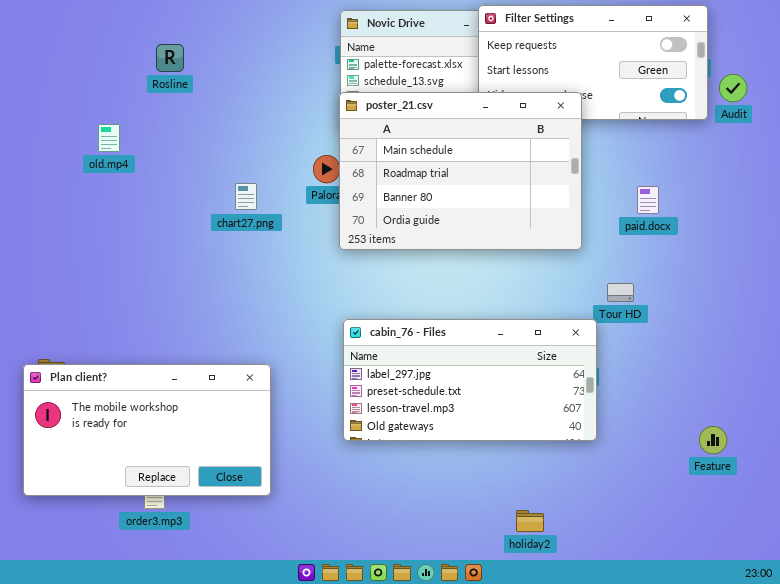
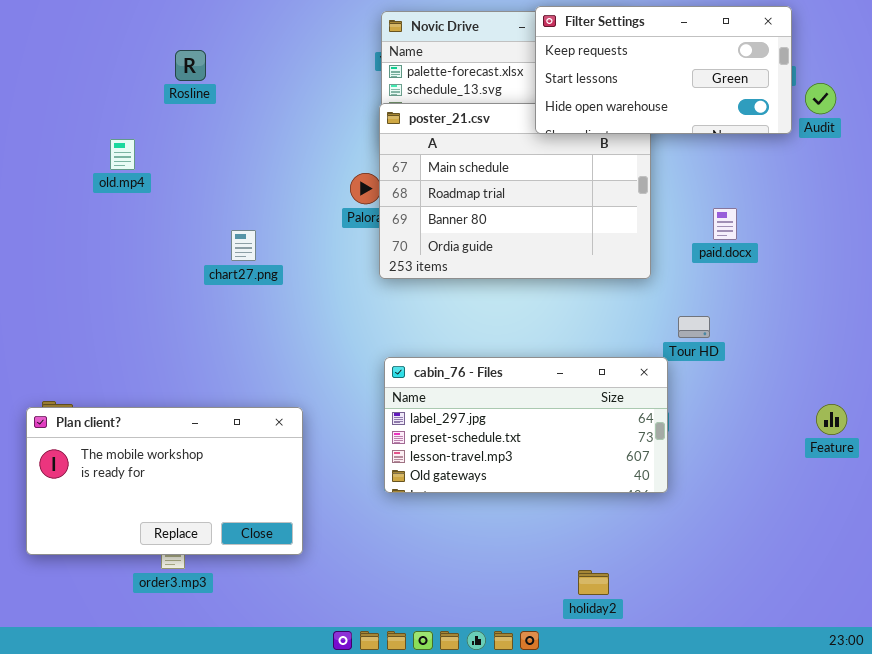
Filter Settings: [478,5,708,120] -> [535,6,792,134], raised
chart27.png: [235,183,257,210] -> [231,230,256,261], moved
Feature: [699,426,727,454] -> [816,404,847,435], moved

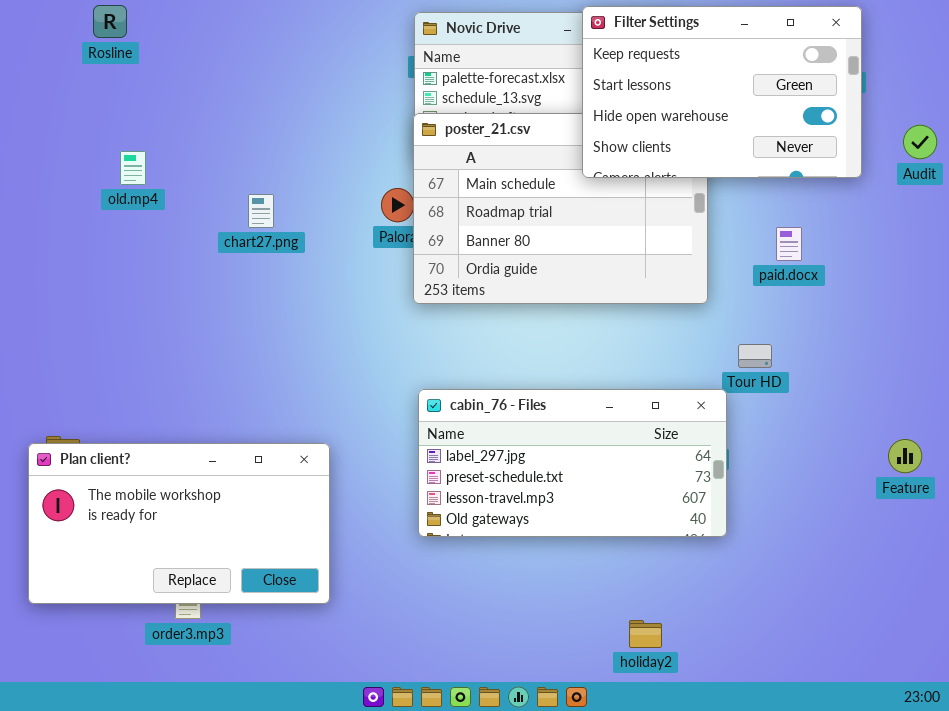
Filter Settings: [535,6,792,134] -> [582,6,862,178], resized
Rosline: [175,50,206,81] -> [93,5,127,38], moved
Audit: [805,83,836,114] -> [903,125,937,159], moved
chart27.png: [231,230,256,261] -> [248,194,274,228], moved

